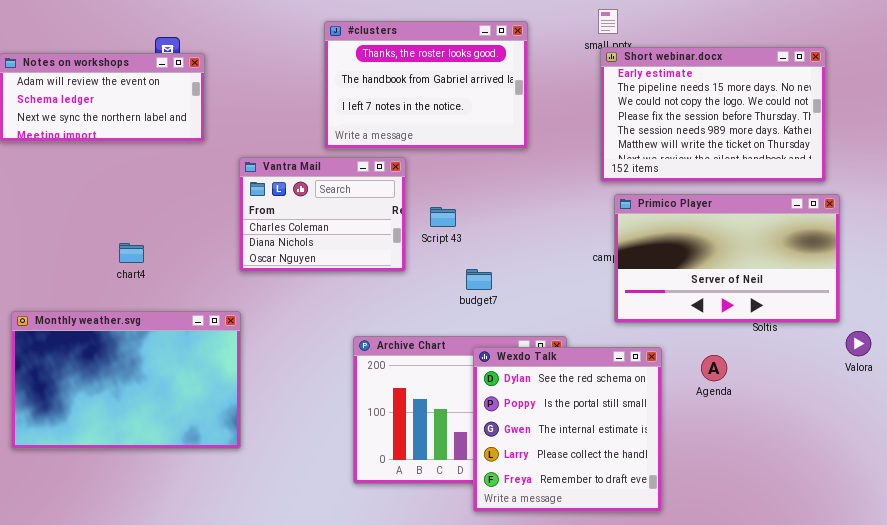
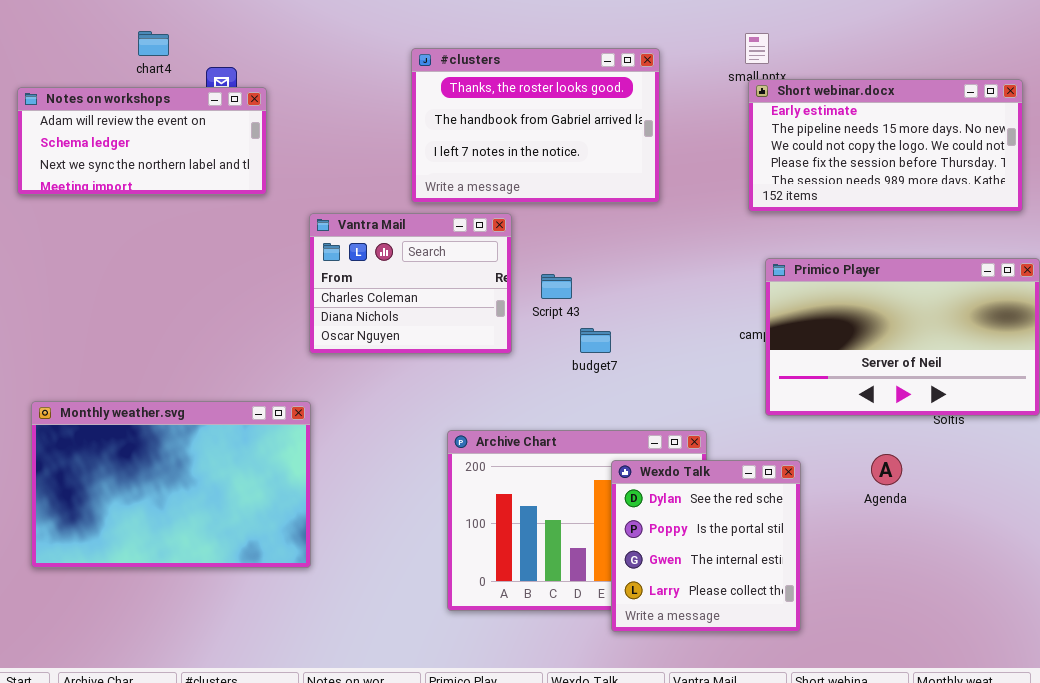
Short webinar.docx: [600,47,826,182] -> [748,79,1023,212], resized
chart4: [119,243,144,263] -> [138,31,169,56], moved
budget7: [466,269,492,290] -> [580,328,611,353], moved
Wexdo Talk: [473,347,662,512] -> [611,460,801,632], moved, resized

